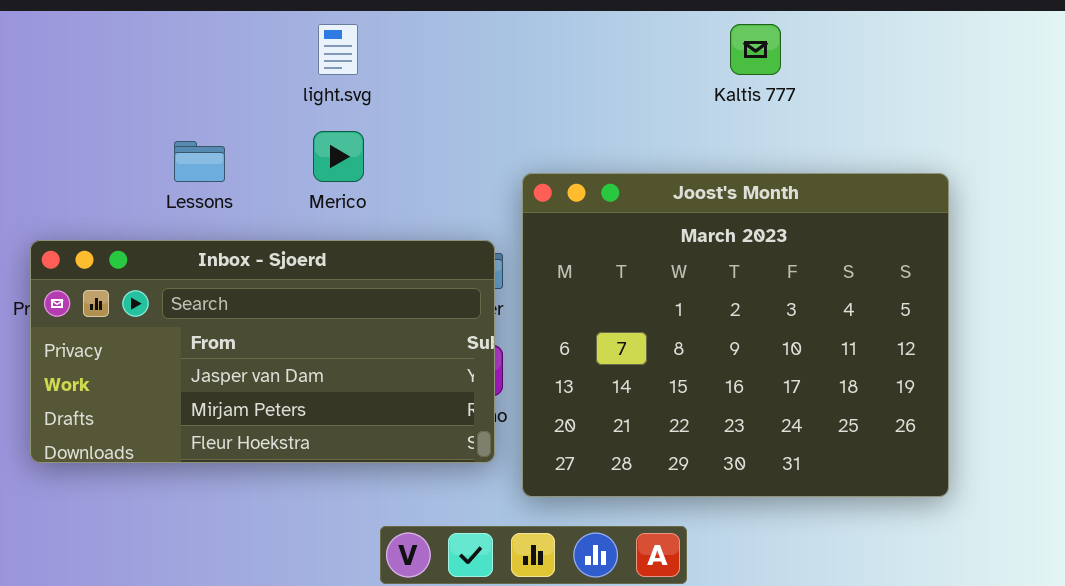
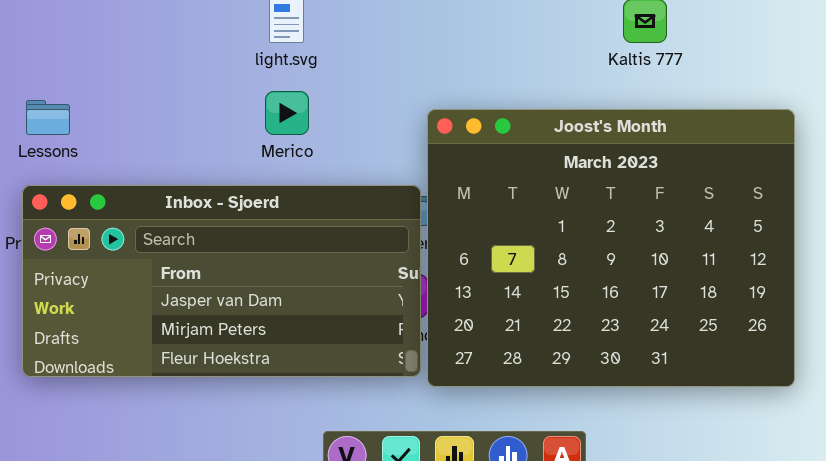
Lessons: [174,141,225,182] -> [26,100,70,135], moved
Joost's Month: [522,173,949,497] -> [427,109,795,387], moved

